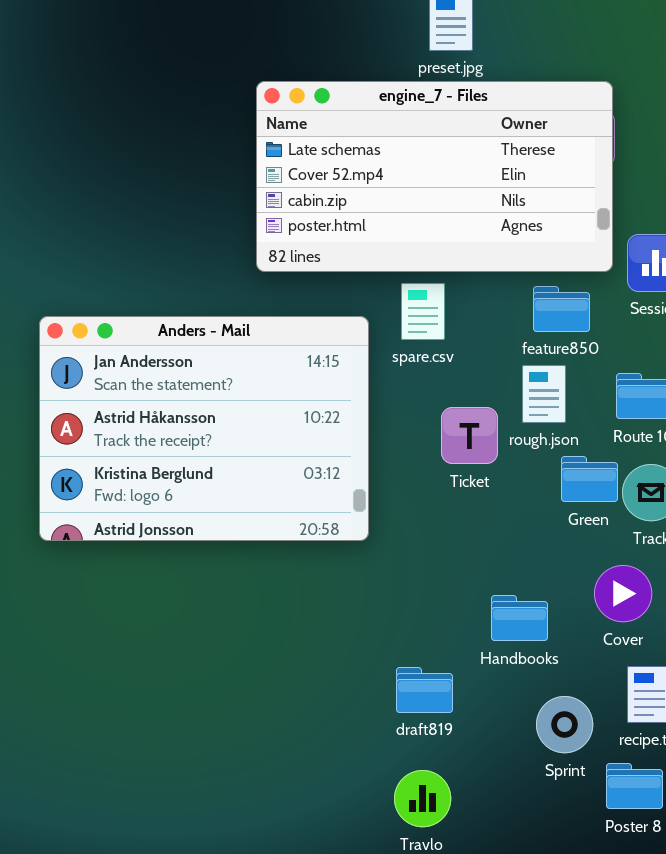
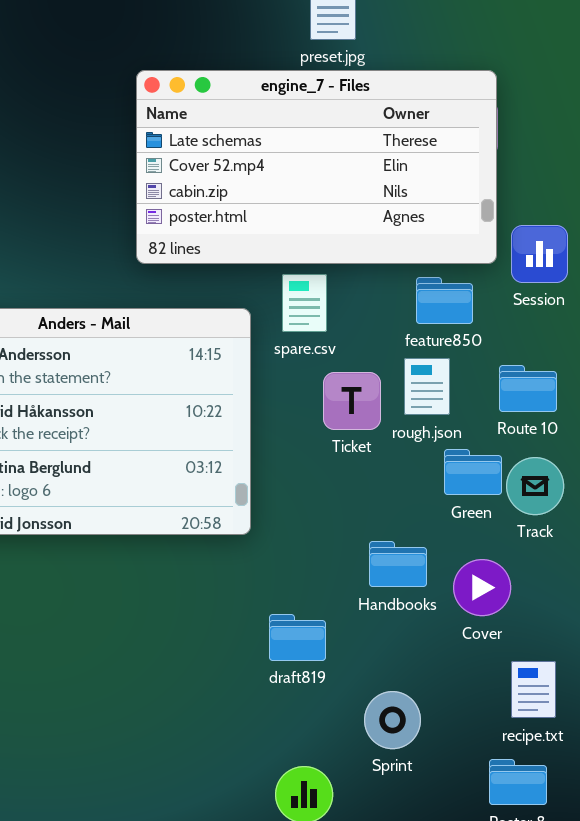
Ticket: [441,407,498,464] -> [323,372,381,430], moved
Cover: [594,565,652,622] -> [453,559,511,616], moved
Handbooks: [491,595,548,641] -> [369,541,427,587], moved
draft819: [396,667,453,713] -> [269,614,326,661], moved
Sprint: [536,696,593,753] -> [364,691,421,749], moved

